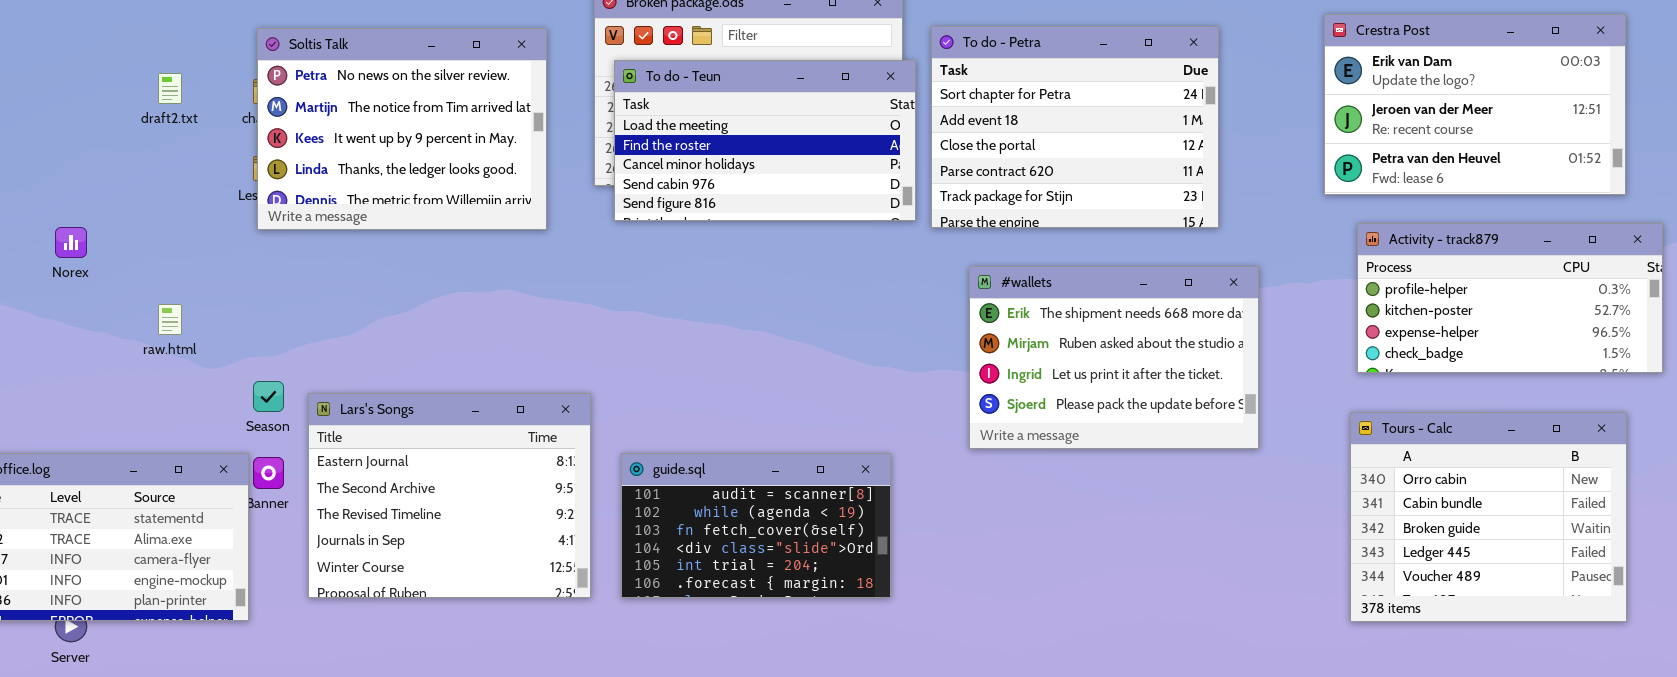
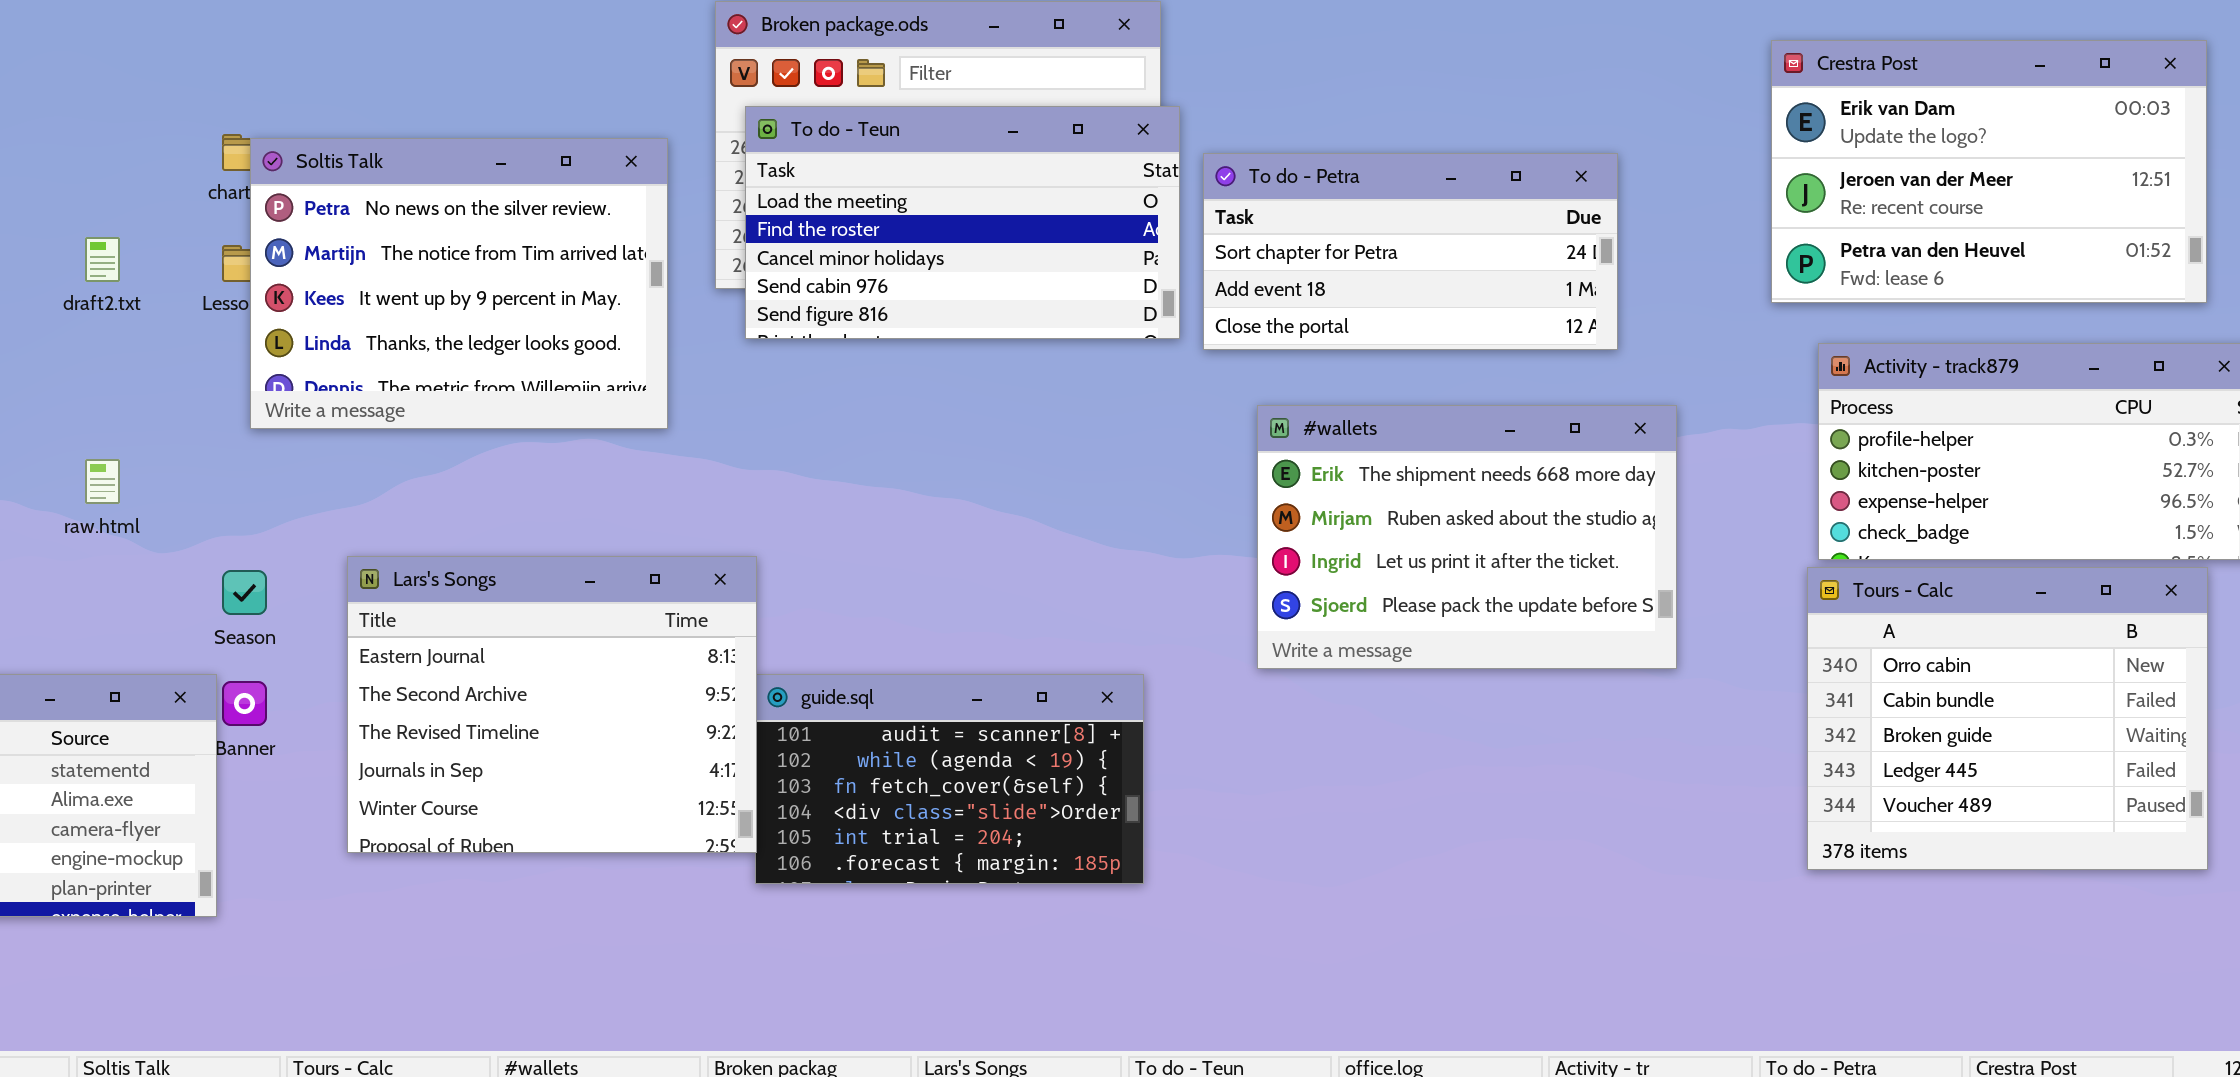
To do - Petra: [931,26,1219,228] -> [1203,153,1618,350], resized
Soltis Talk: [257,28,547,230] -> [250,138,668,429], moved
draft2.txt: [158,73,182,104] -> [85,237,120,282], moved
Lars's Songs: [308,393,591,598] -> [347,556,757,853], moved
Tours - Calc: [1350,412,1627,622] -> [1807,567,2208,870], moved

